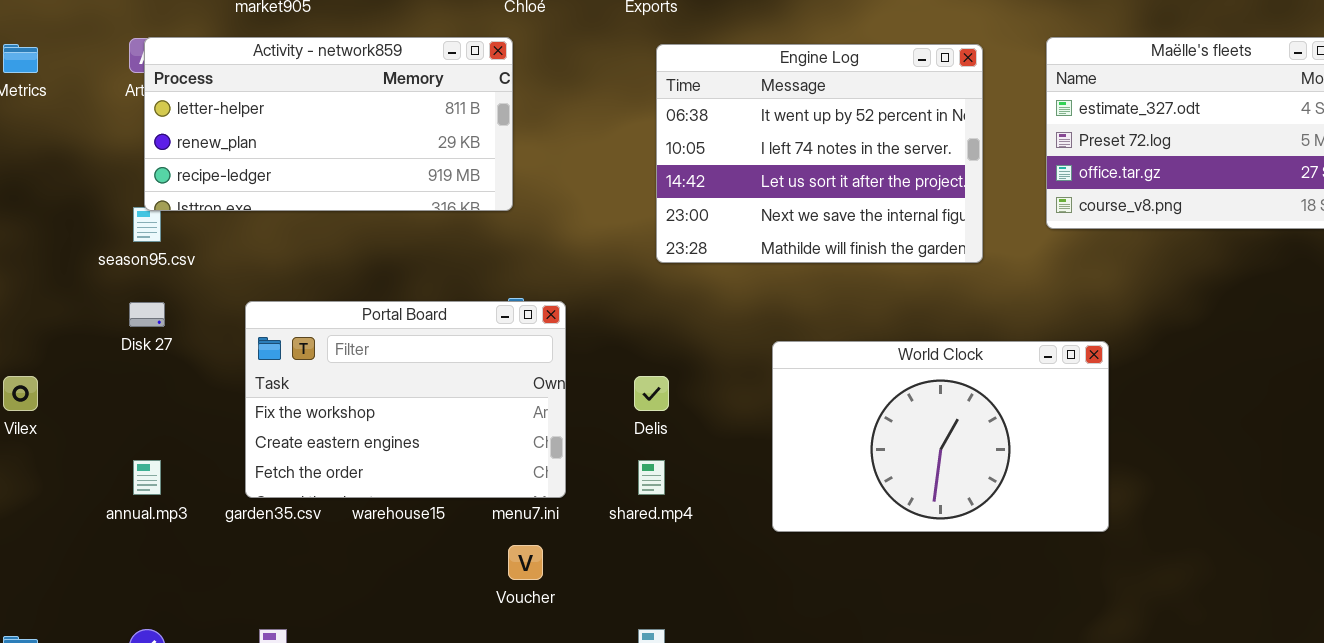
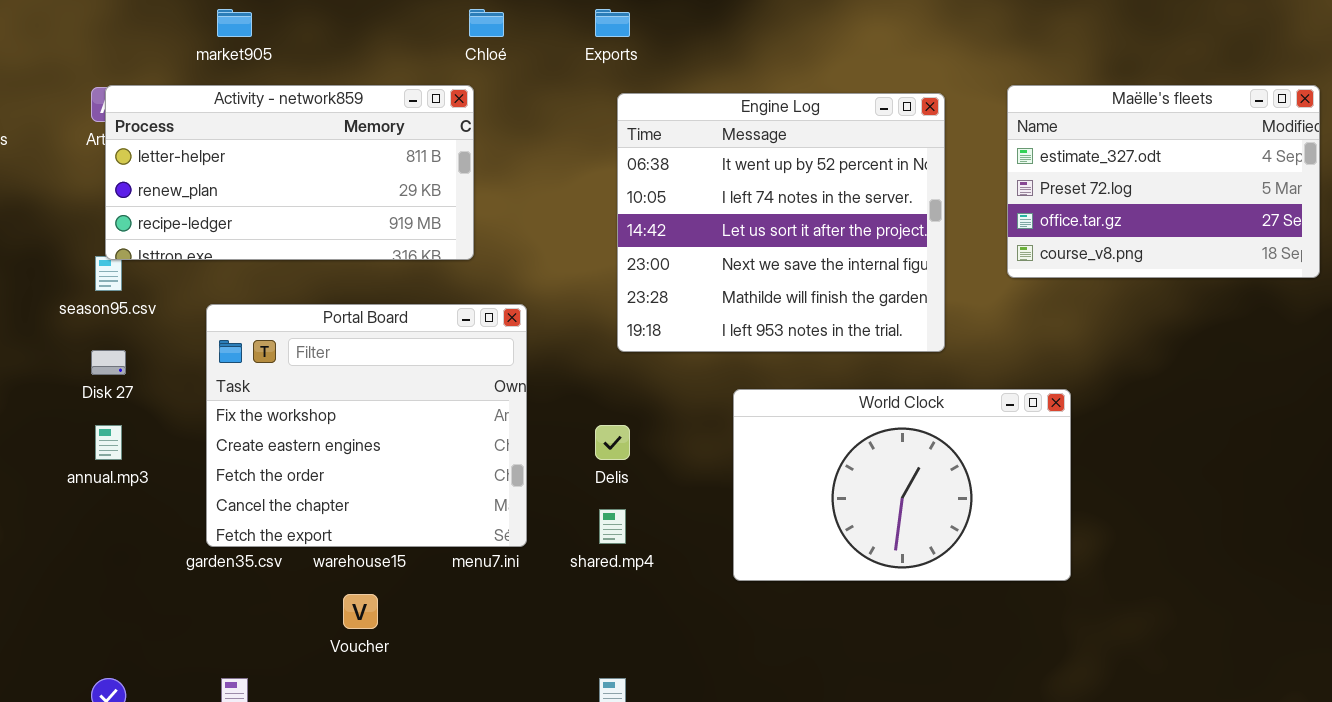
Engine Log: [656,44,983,263] -> [617,93,945,352], resized
Portal Board: [245,301,566,498] -> [206,304,527,547], resized
annual.mp3: [133,460,161,495] -> [95,425,122,460], moved
Voucher: [508,545,543,580] -> [343,594,378,629], moved

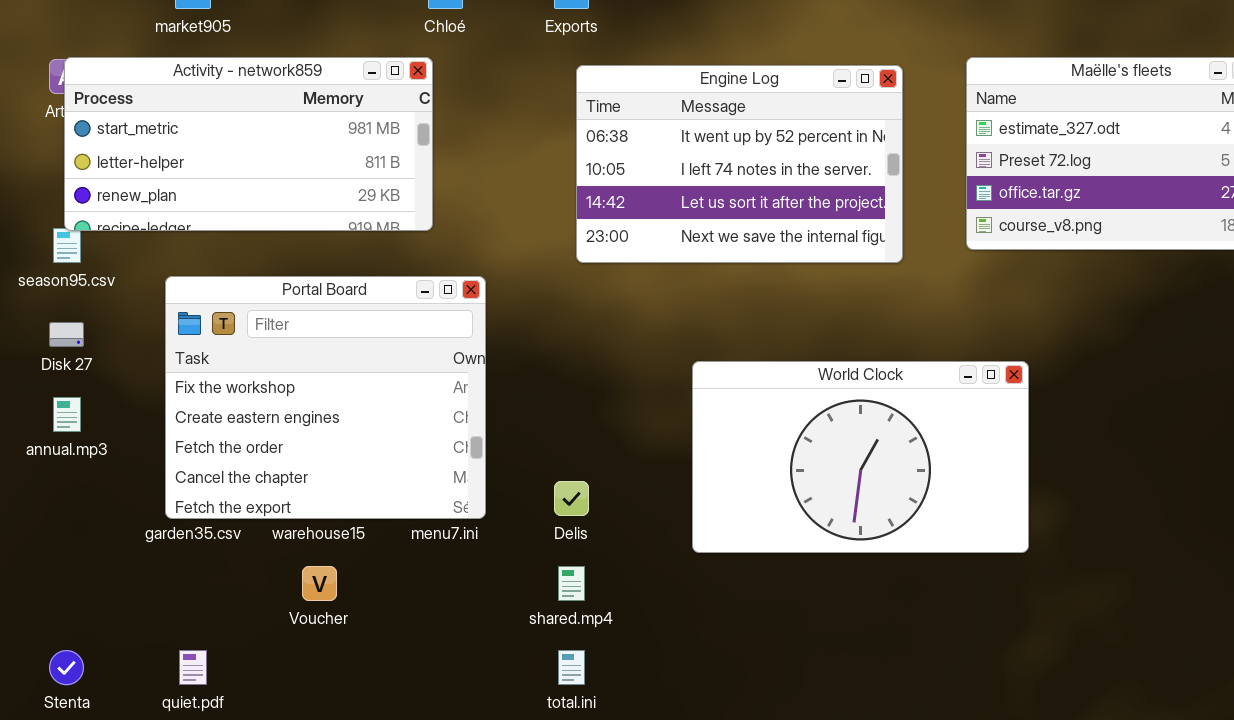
Activity - network859: [105,85,474,260] -> [64,57,433,231], scrolled up 1 row
Engine Log: [617,93,945,352] -> [576,65,903,263], resized
Delis: [595,425,630,460] -> [554,481,589,516], moved
shared.mp4: [599,509,626,544] -> [558,566,585,601], moved

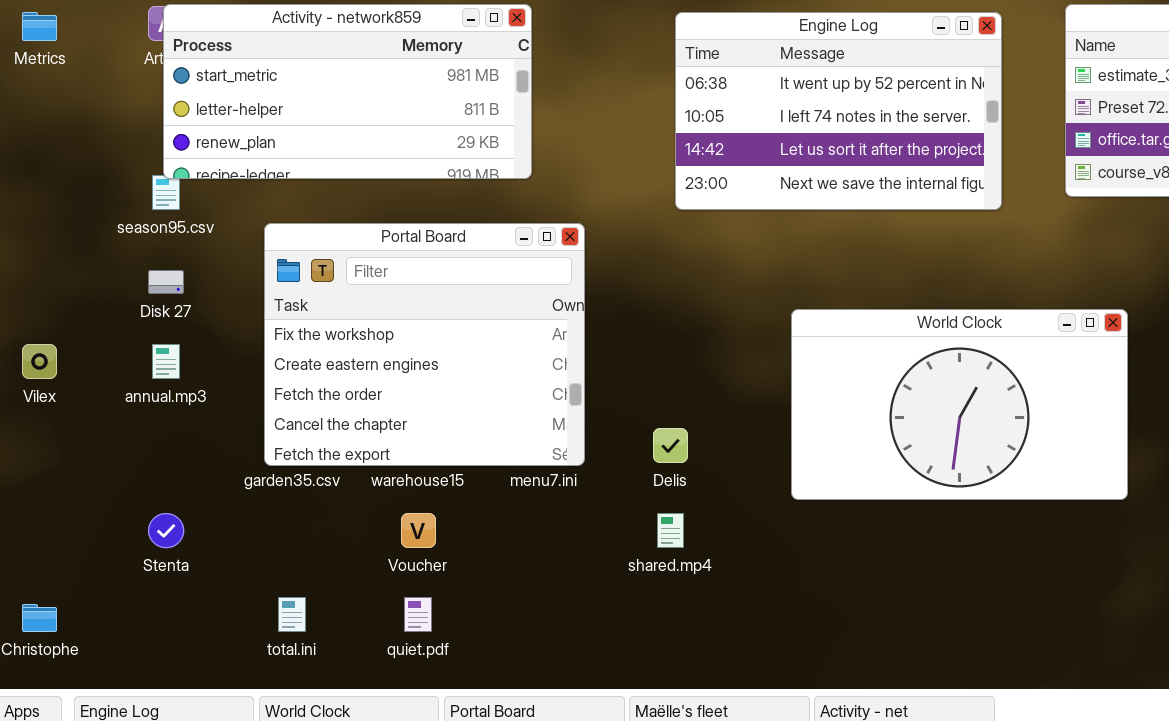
Stenta: [49,650,84,685] -> [148,513,184,548], moved
quiet.pdf: [179,650,207,685] -> [404,597,432,632], moved
total.ini: [558,650,585,685] -> [278,597,306,632], moved

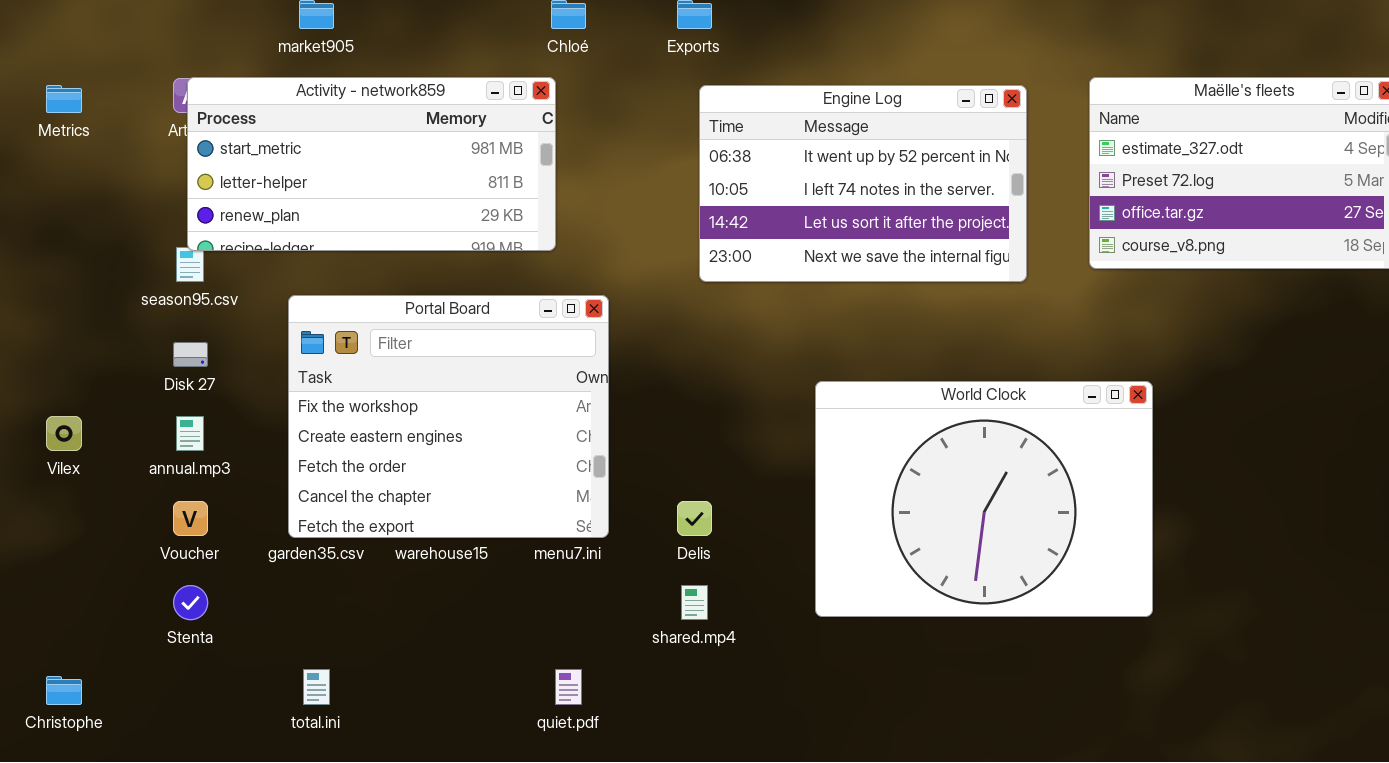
World Clock: [791,309,1128,500] -> [815,381,1153,617], resized
Voucher: [401,513,436,548] -> [173,501,208,536], moved
quiet.pdf: [404,597,432,632] -> [555,669,582,705], moved

